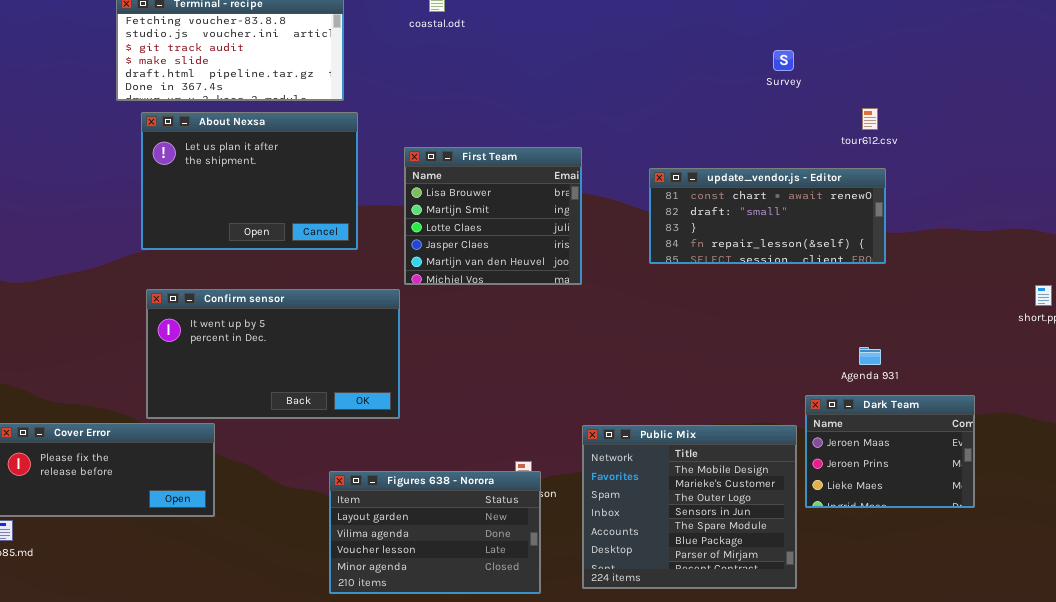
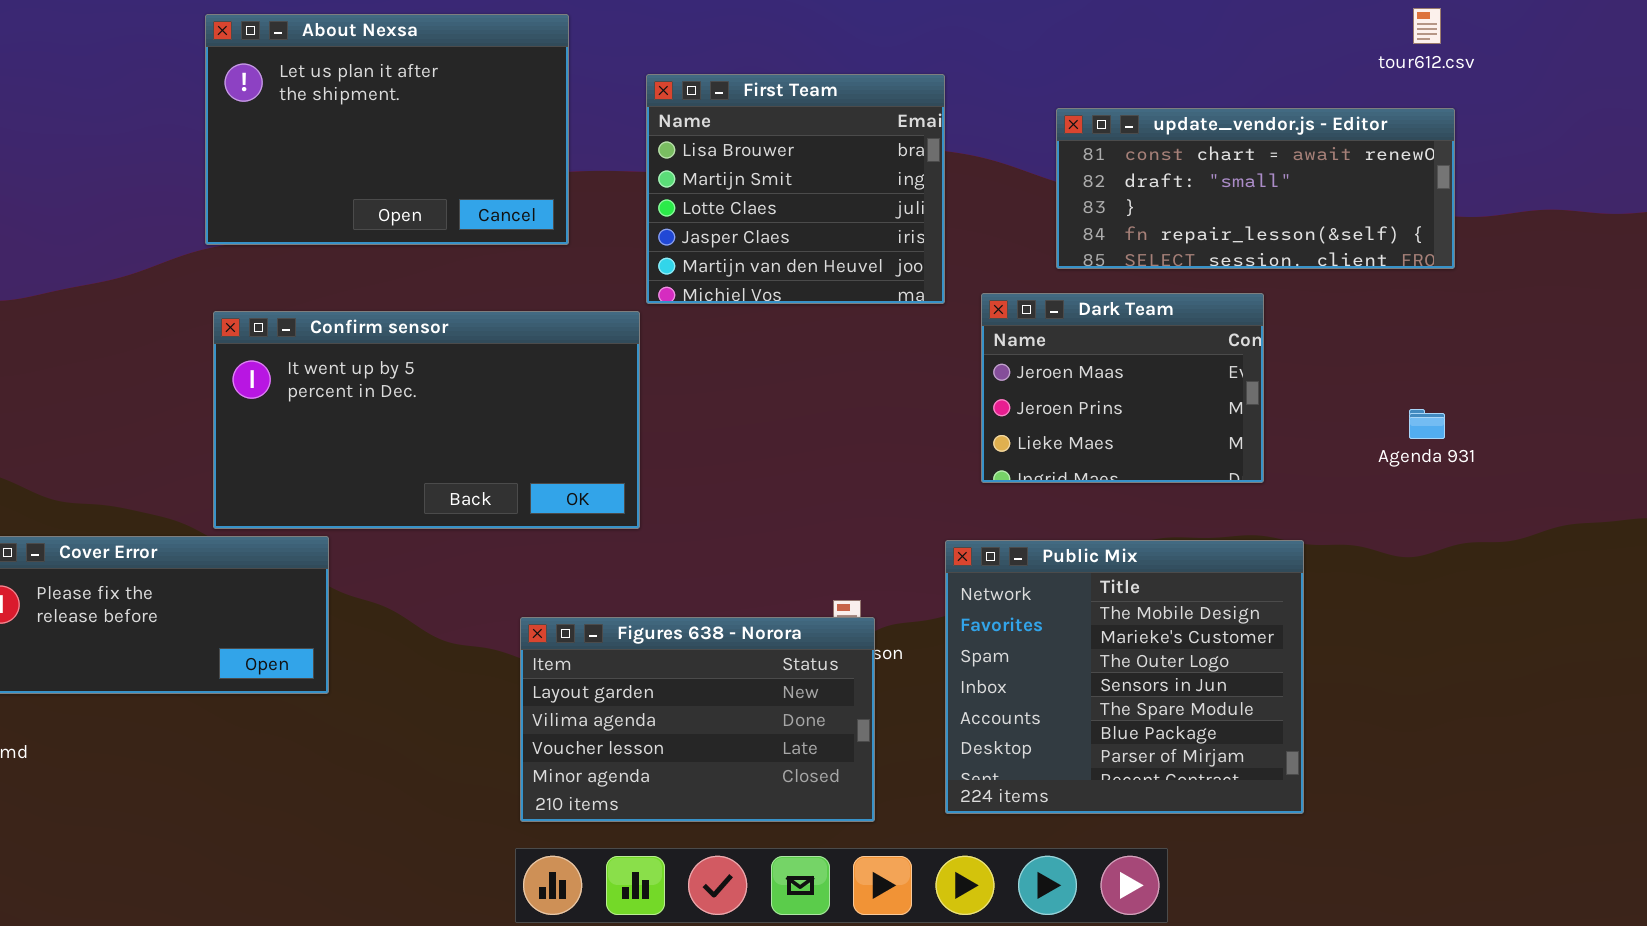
Dark Team: [805,395,975,508] -> [981,293,1264,483], moved

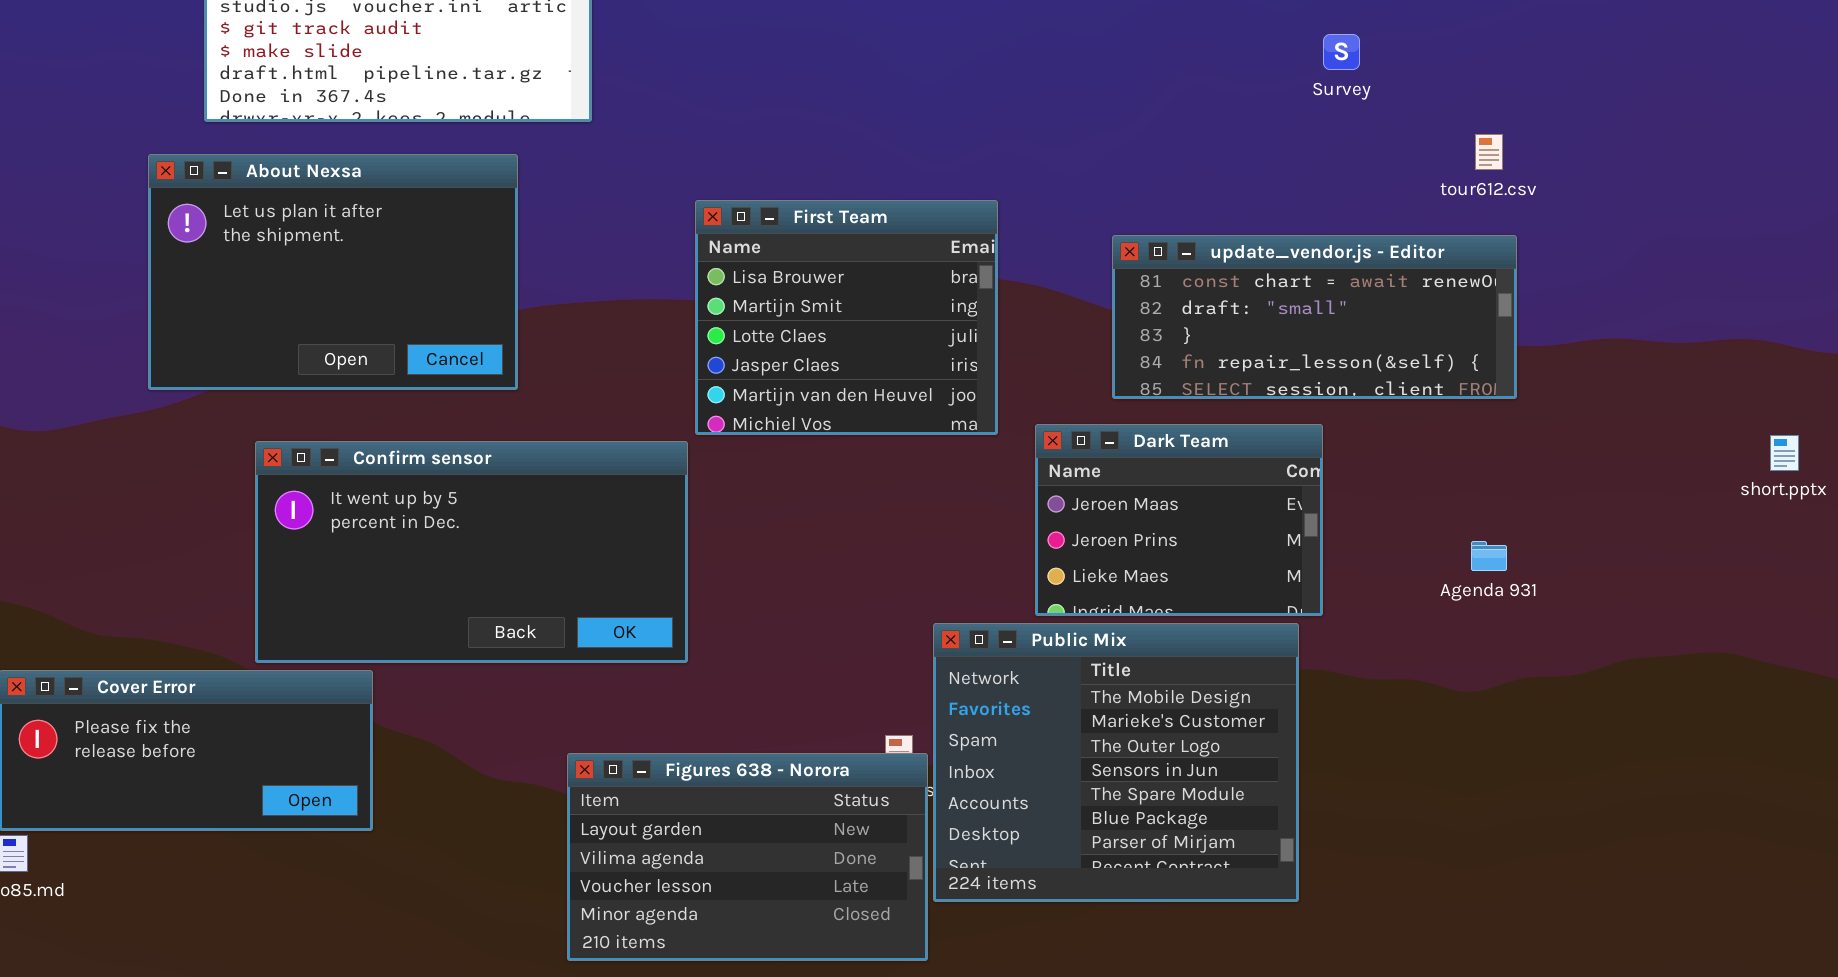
About Nexsa: [205,14,569,245] -> [148,154,518,390], moved
Public Mix: [945,540,1304,814] -> [933,623,1299,902], moved

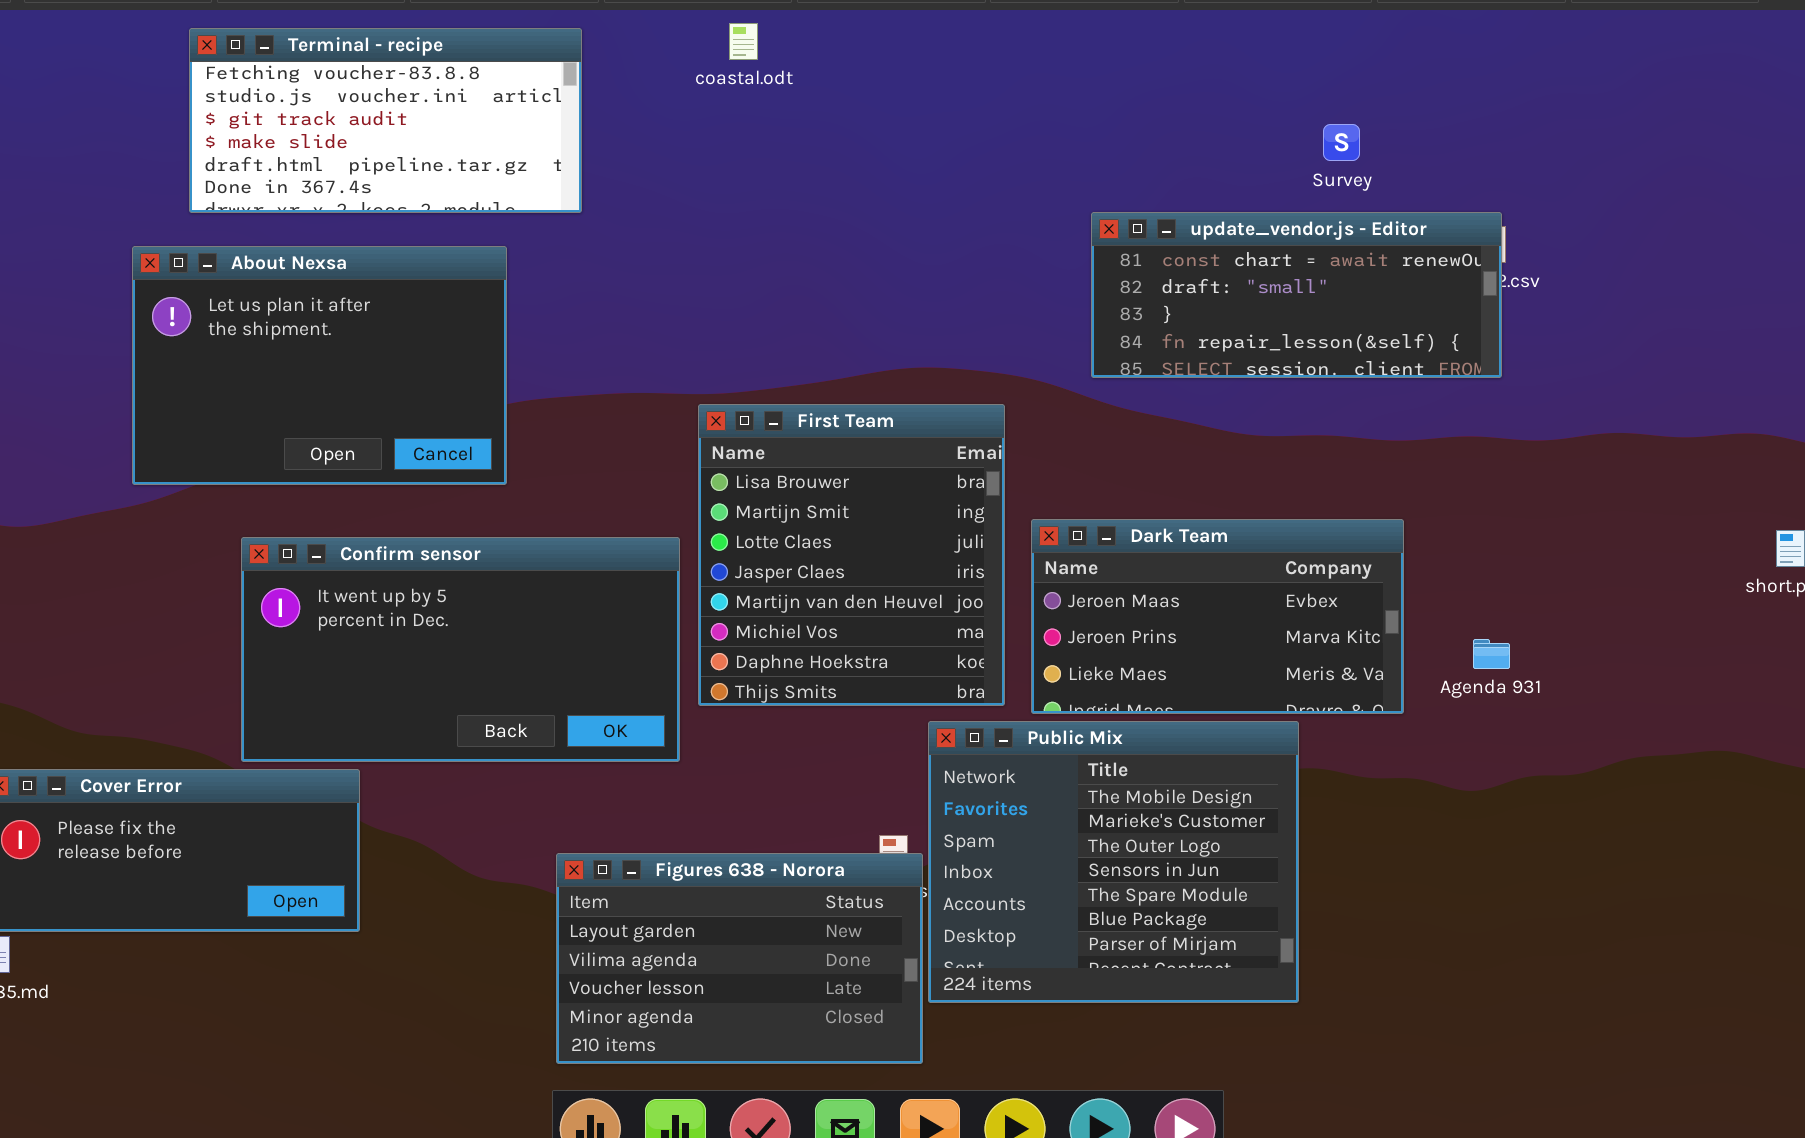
First Team: [695,200,998,435] -> [698,404,1005,706], moved, resized
update_vendor.js - Editor: [1112,235,1517,399] -> [1091,212,1502,378], moved
Dark Team: [1035,424,1323,616] -> [1031,519,1404,714], resized

